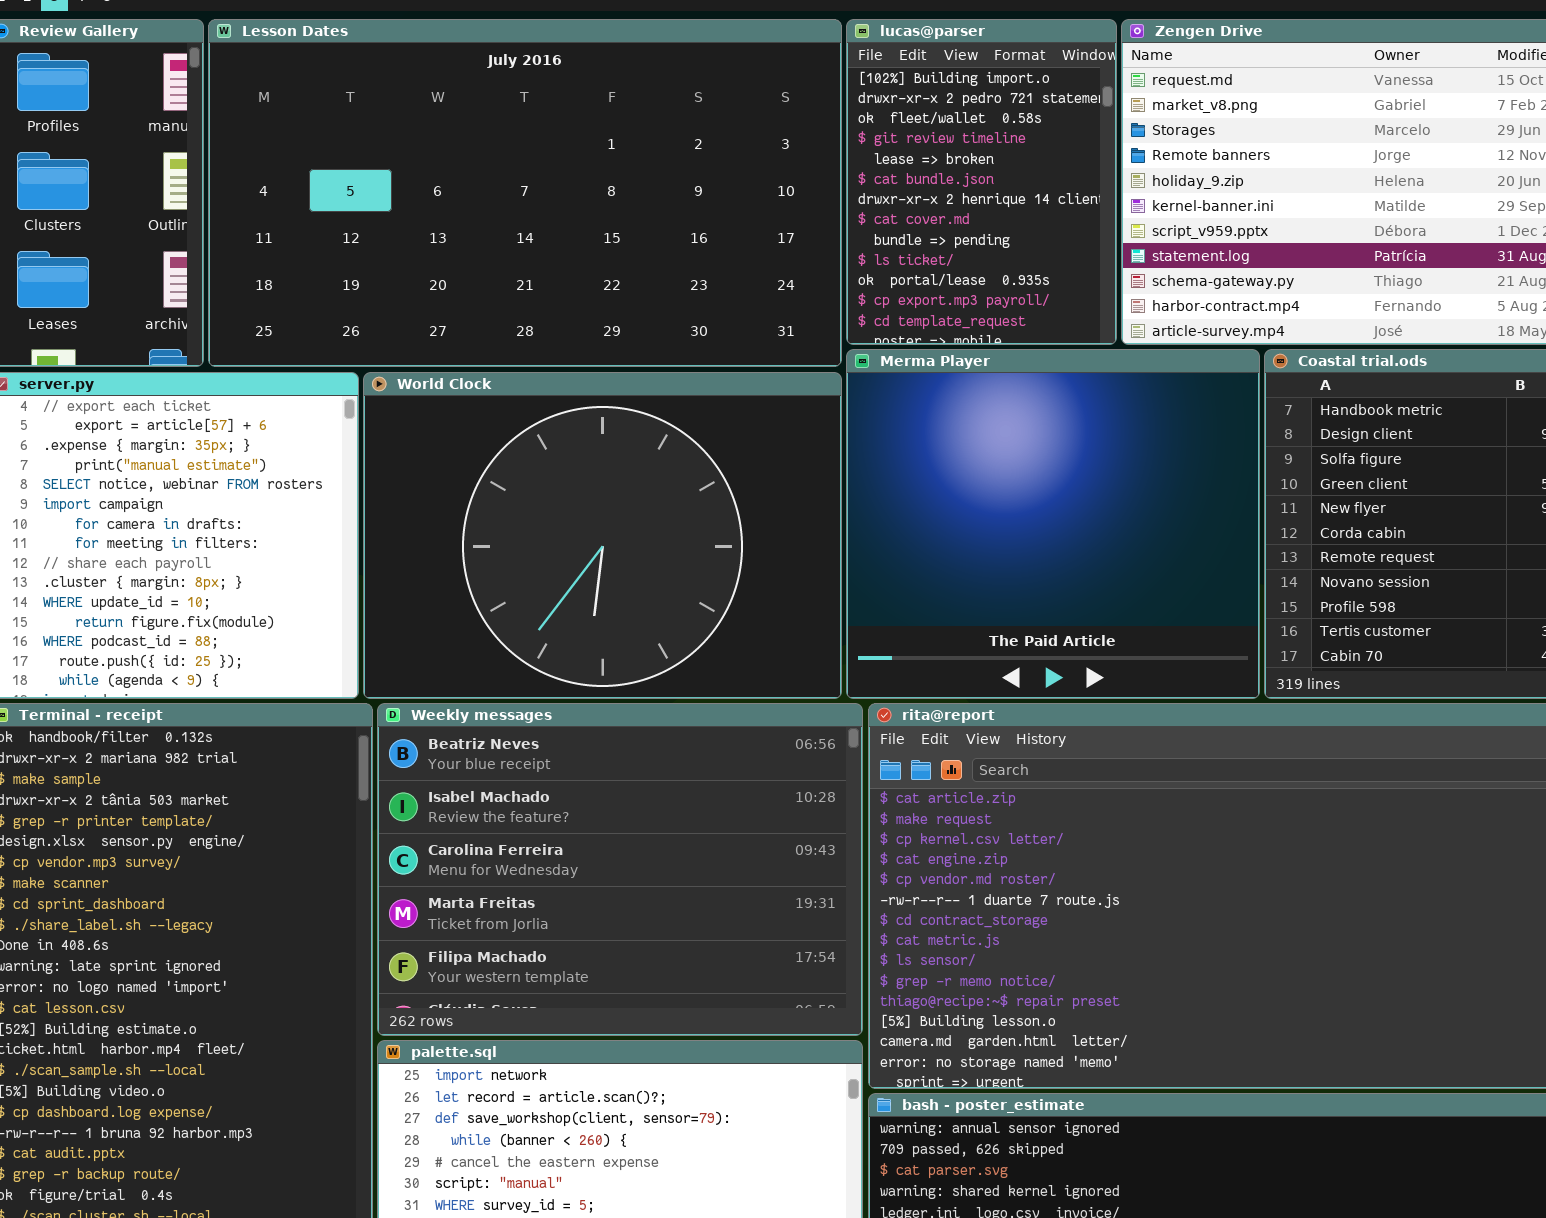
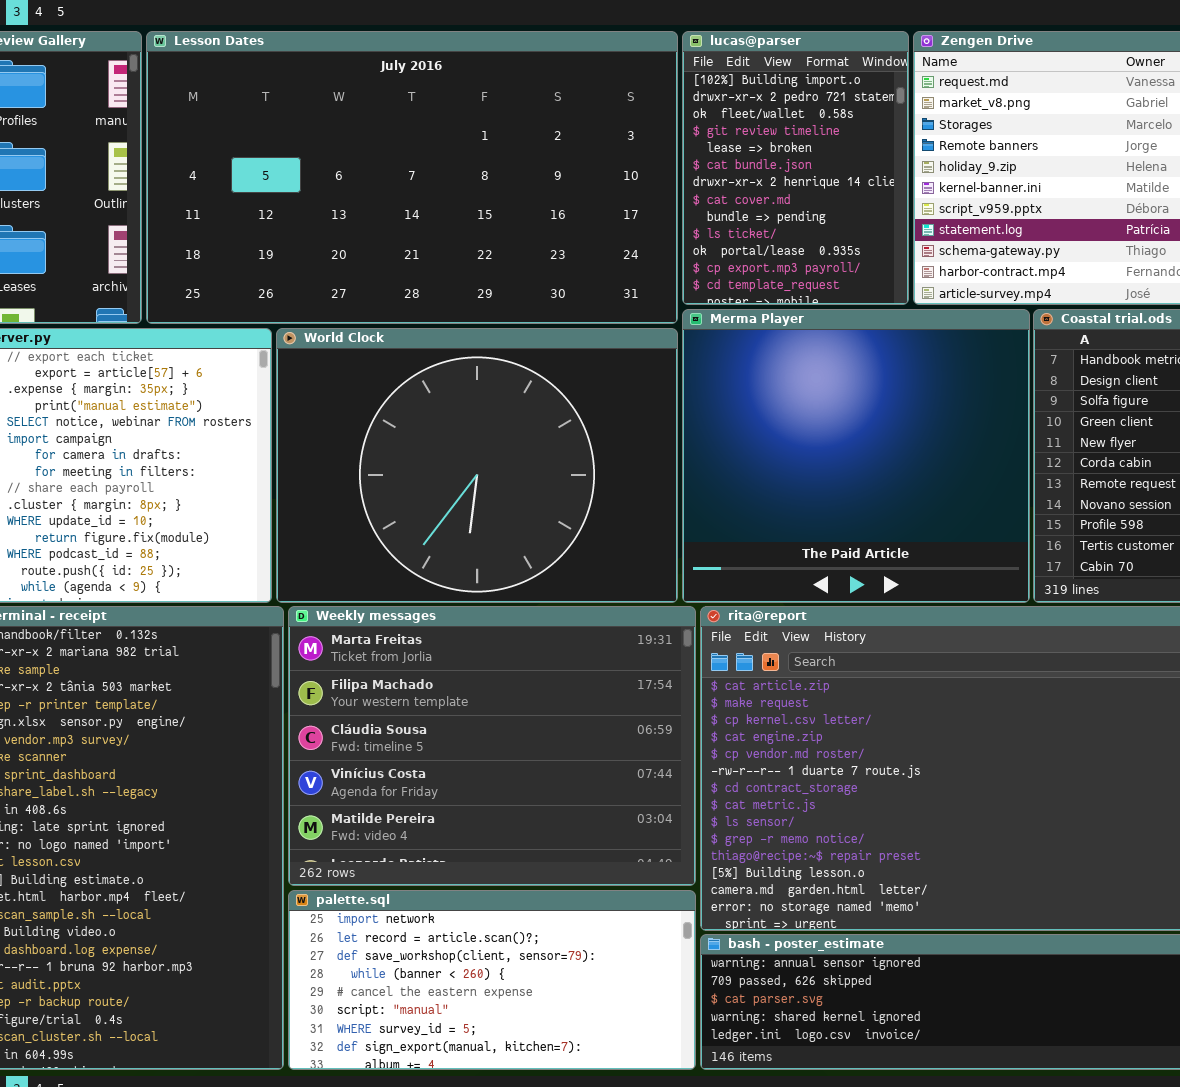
Weekly messages: [377,703,863,1036] -> [288,606,696,886], scrolled down 3 rows

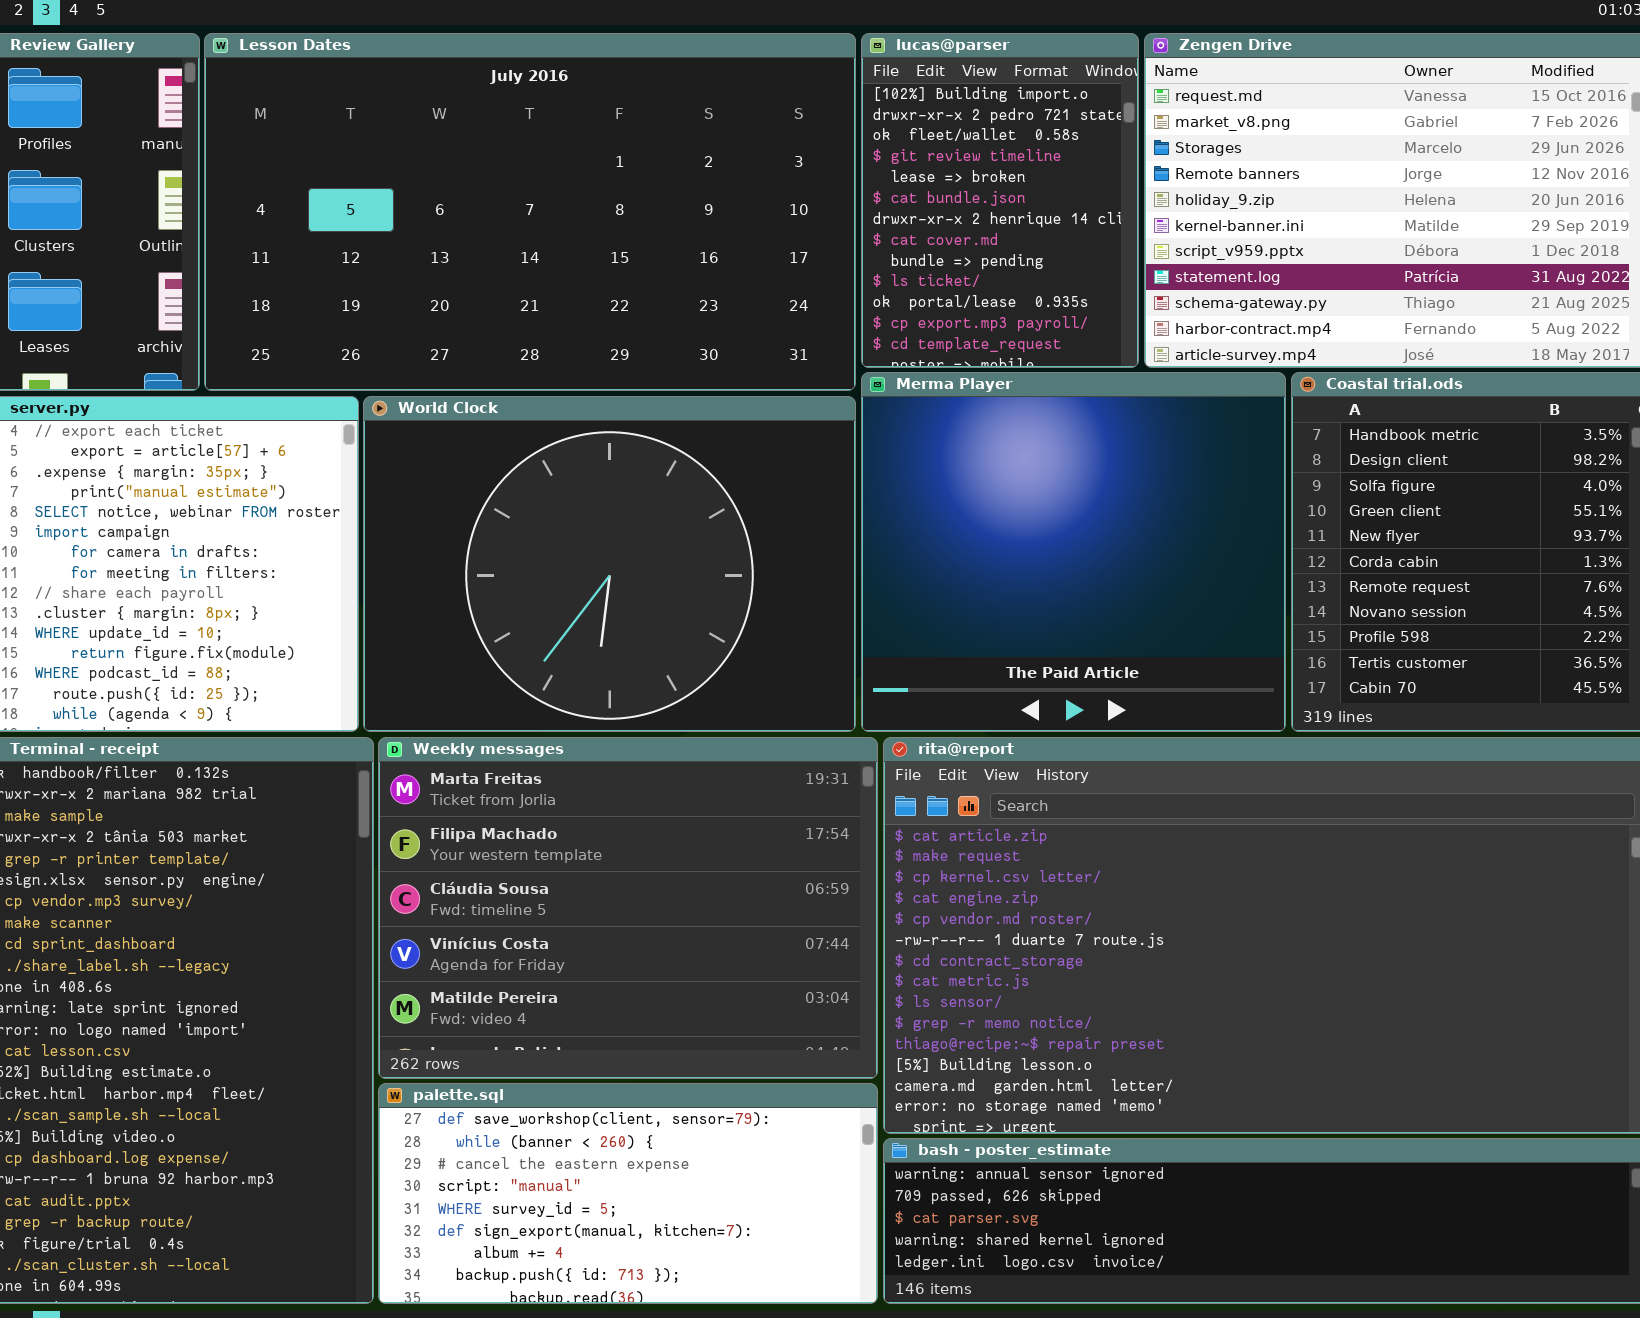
palette.sql: [288,890,696,1070] -> [378,1083,878,1304], scrolled down 2 rows

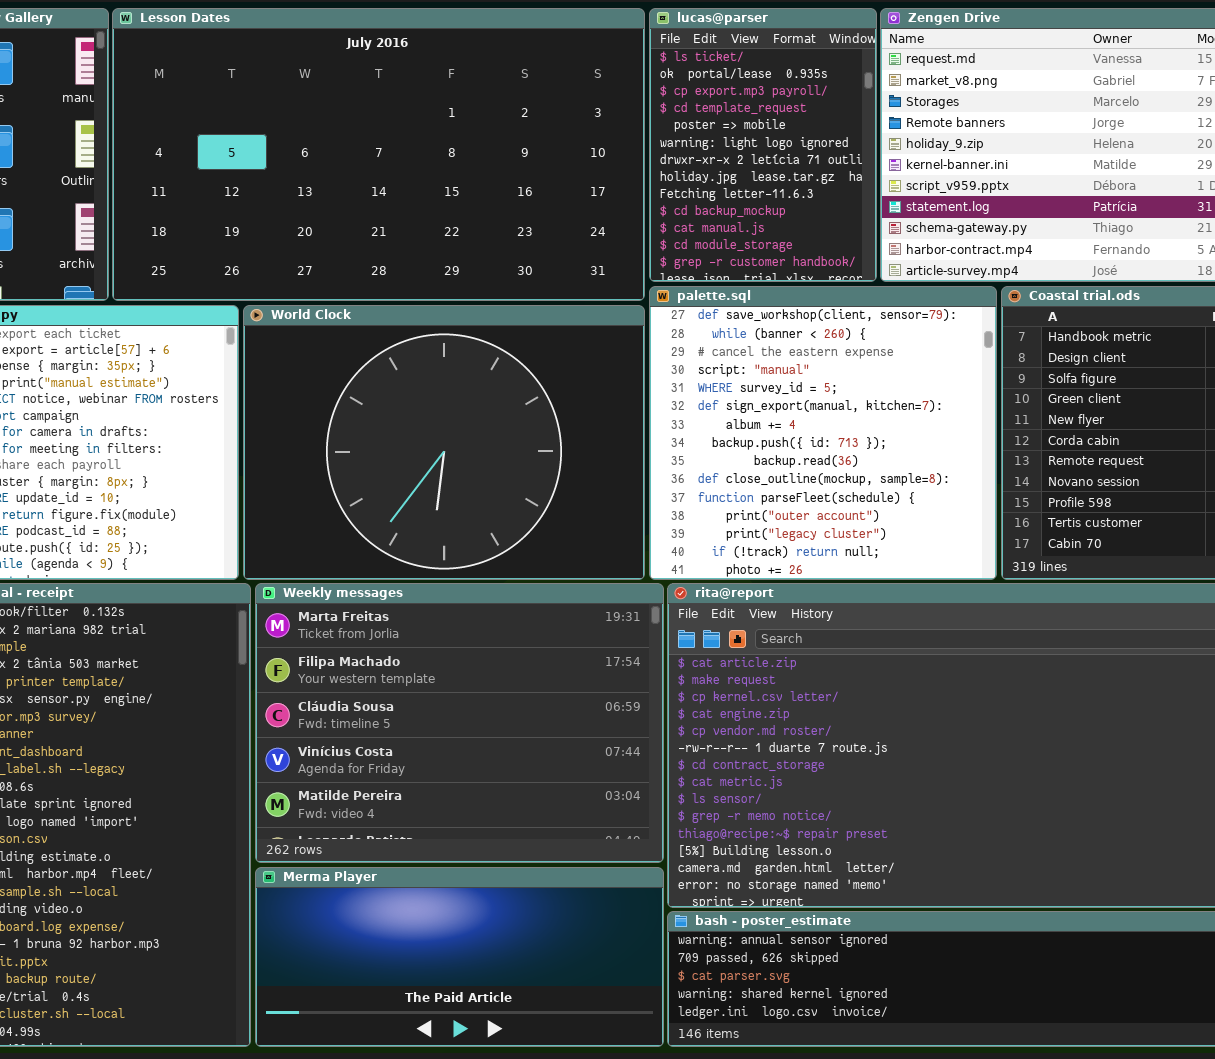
lucas@parser: [861,33,1139,368] -> [649,8,877,282], scrolled down 9 rows
Merma Player: [861,372,1286,732] -> [255,867,664,1047], moved, resized
palette.sql: [378,1083,878,1304] -> [649,286,997,580], moved, resized

